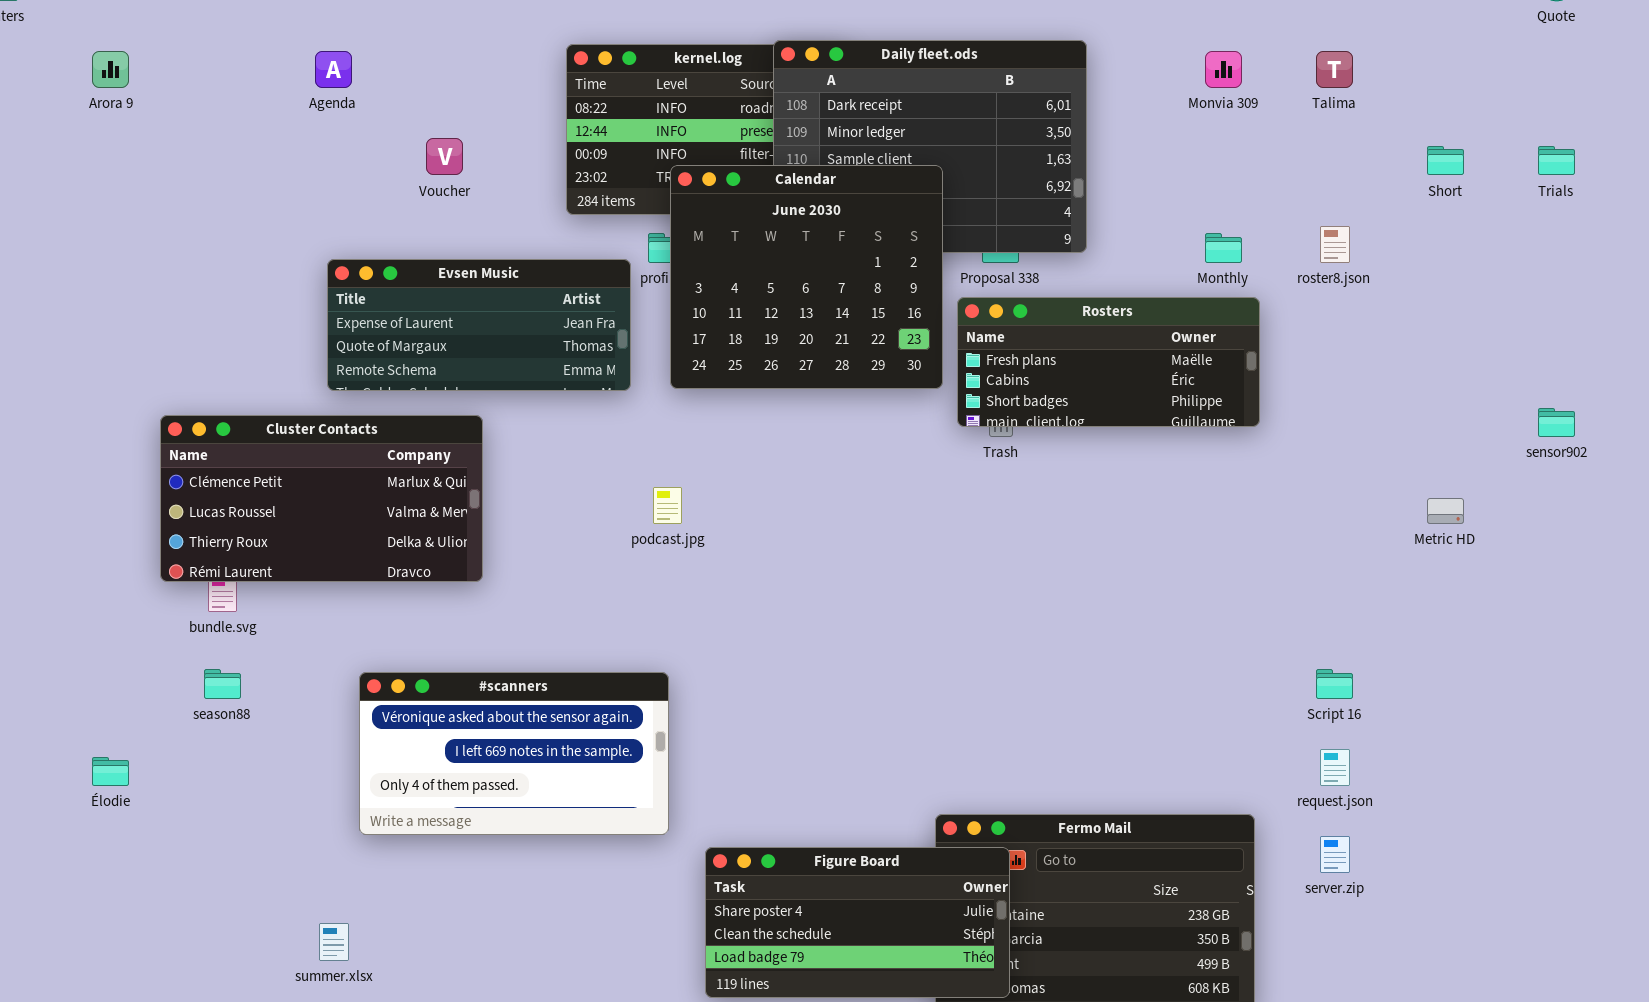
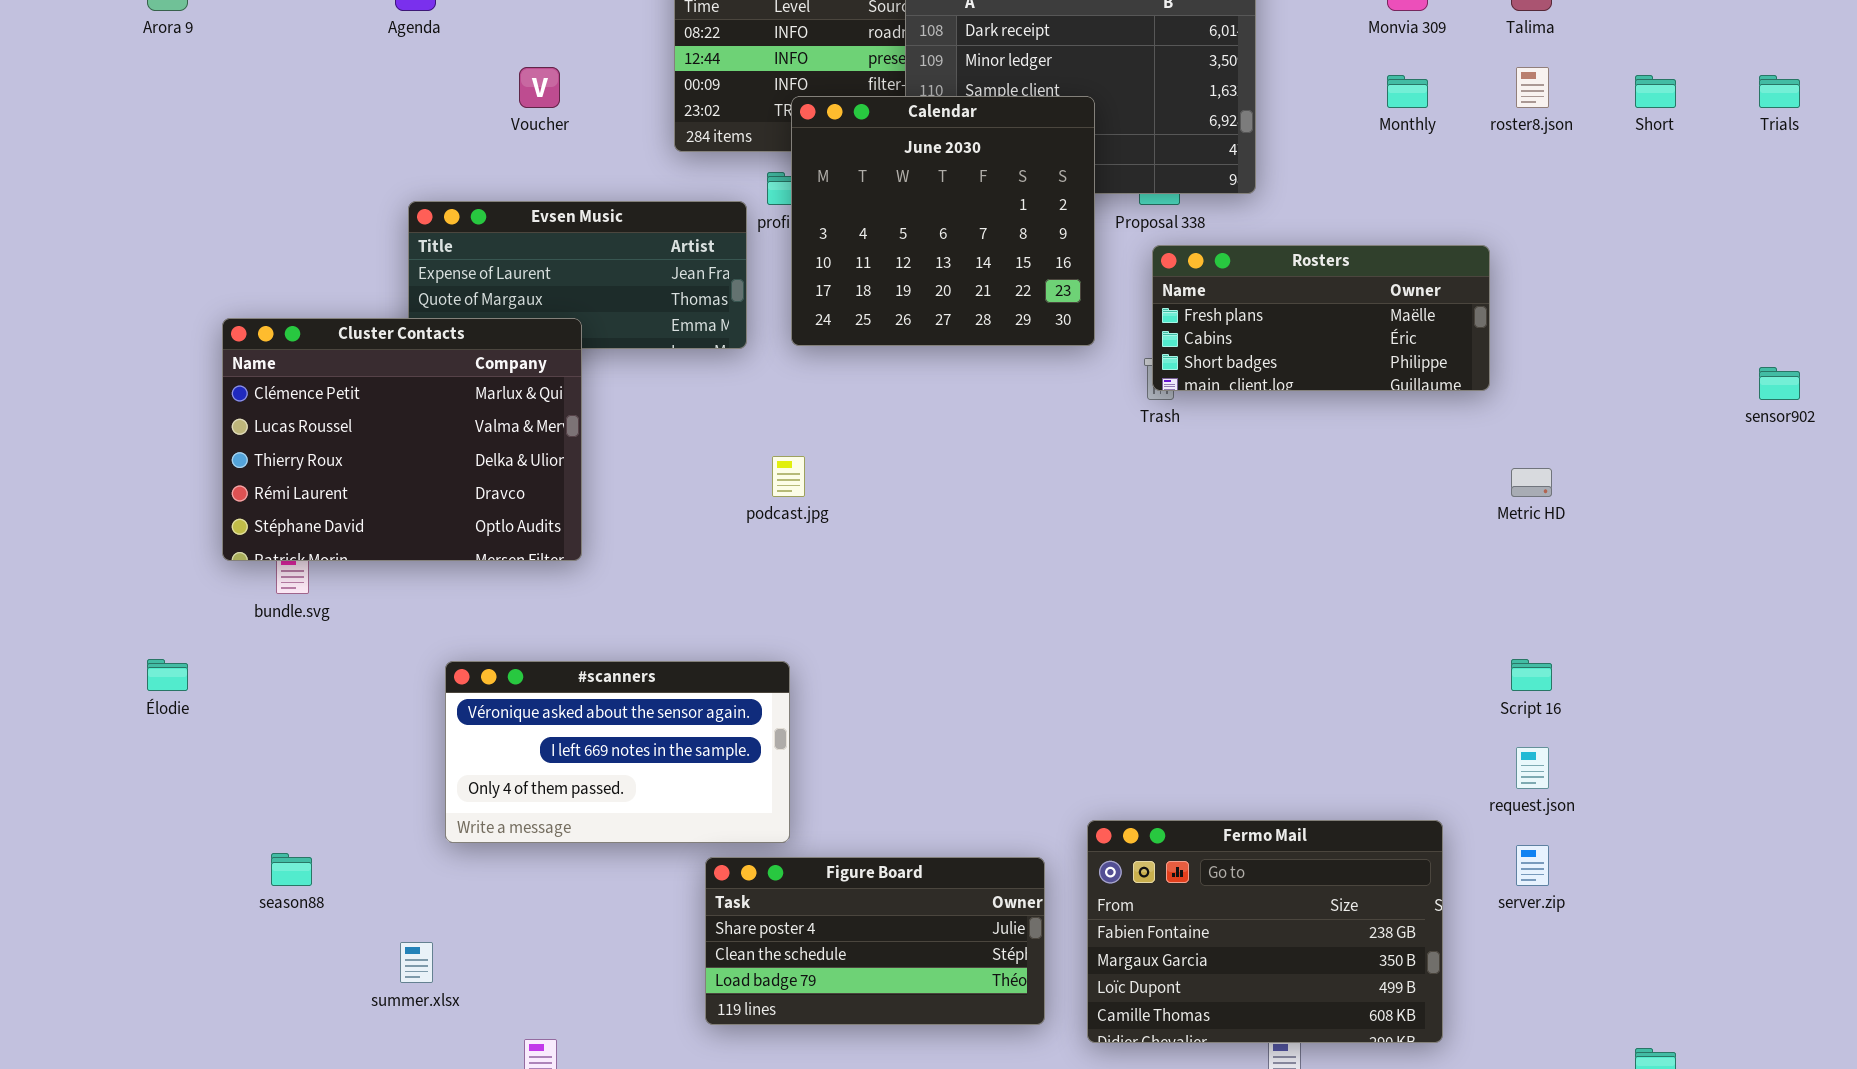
roster8.json: [1320,226,1350,263] -> [1516,67,1549,108], moved
Monthly: [1205,233,1242,263] -> [1387,75,1428,108], moved
Rosters: [957,297,1260,427] -> [1152,245,1490,391], moved
Cluster Contacts: [160,415,483,582] -> [222,318,582,561], resized
Metric HD: [1427,498,1464,524] -> [1511,468,1552,497], moved
season88: [204,669,241,699] -> [271,853,312,886], moved
Élodie: [92,757,129,786] -> [147,659,188,691], moved
Figure Board: [705,847,1010,998] -> [705,857,1045,1025], moved

